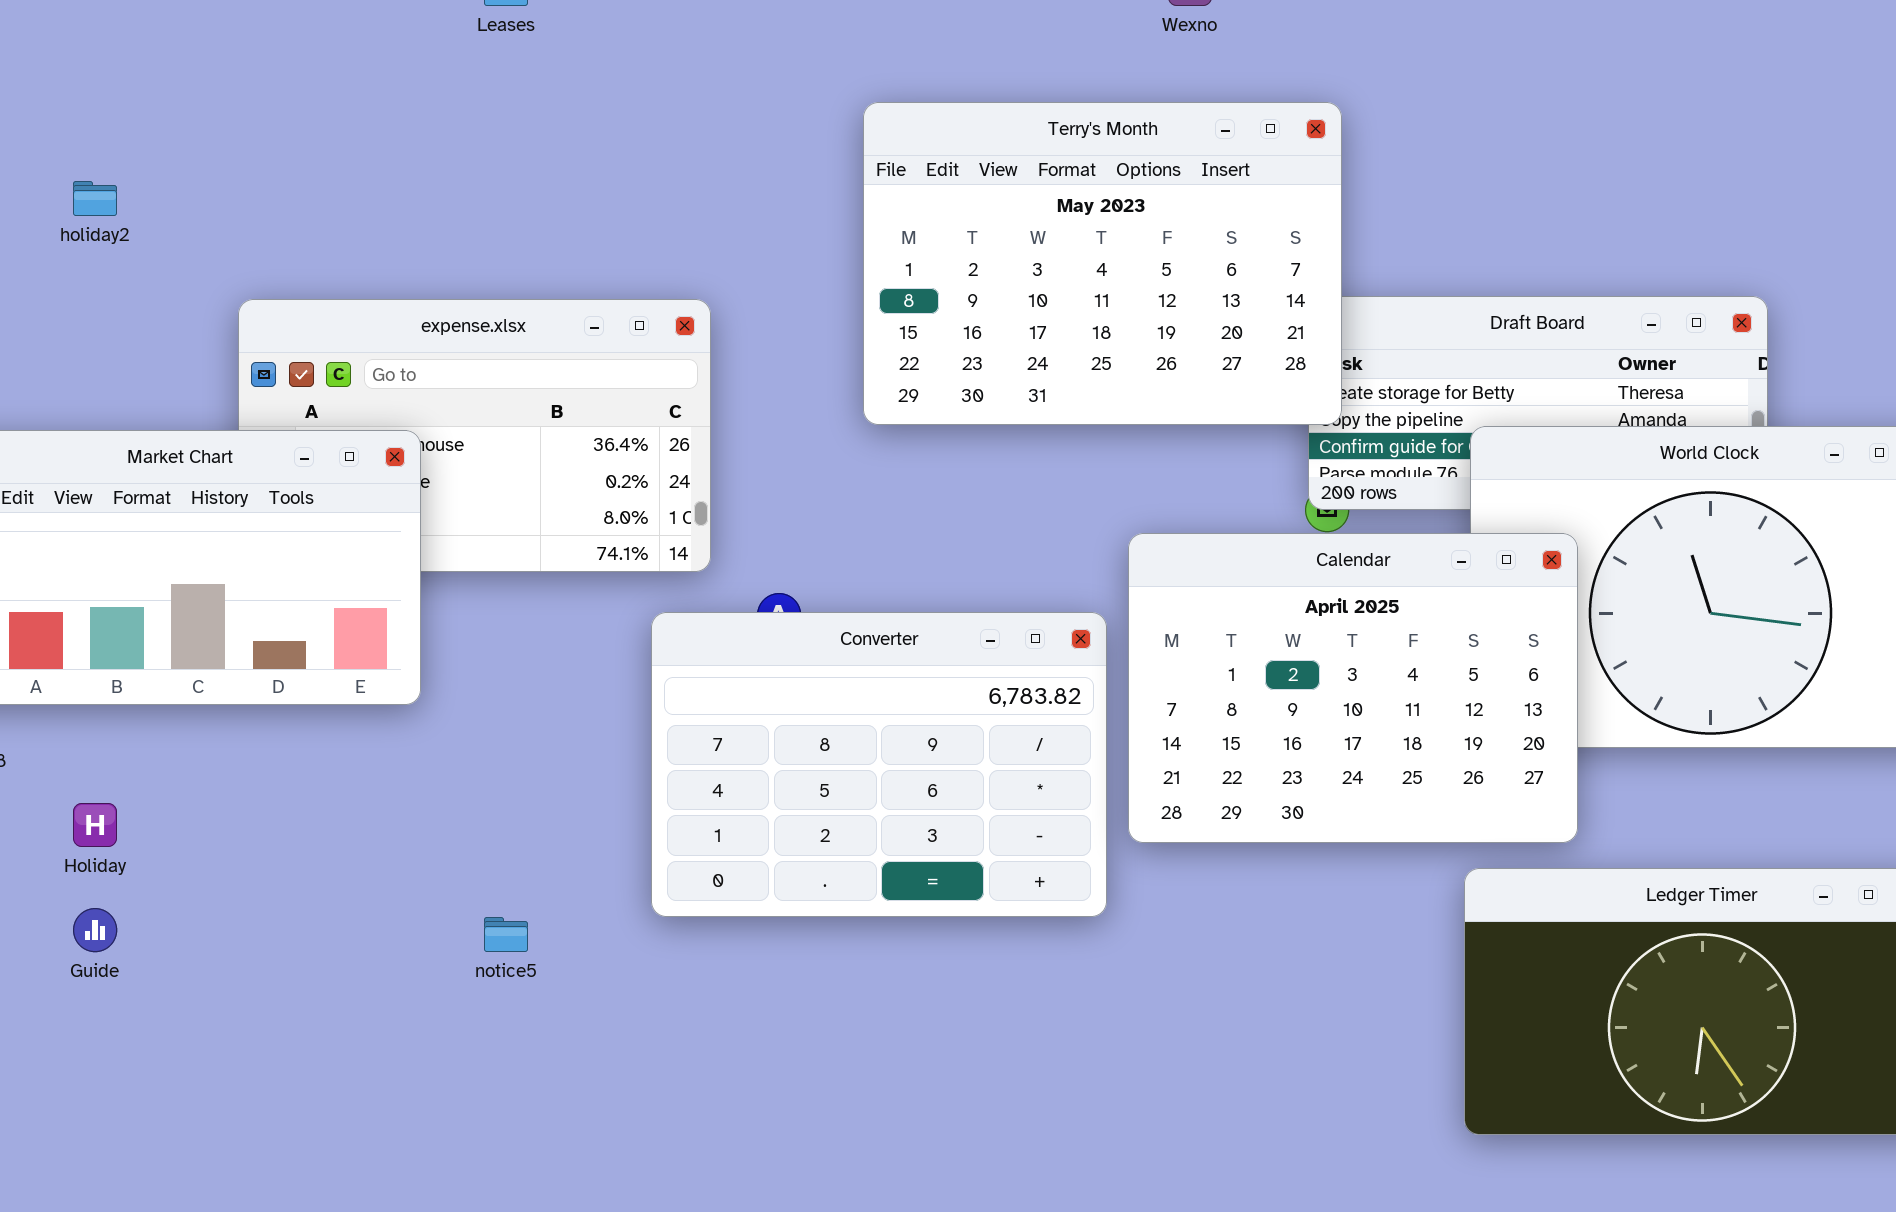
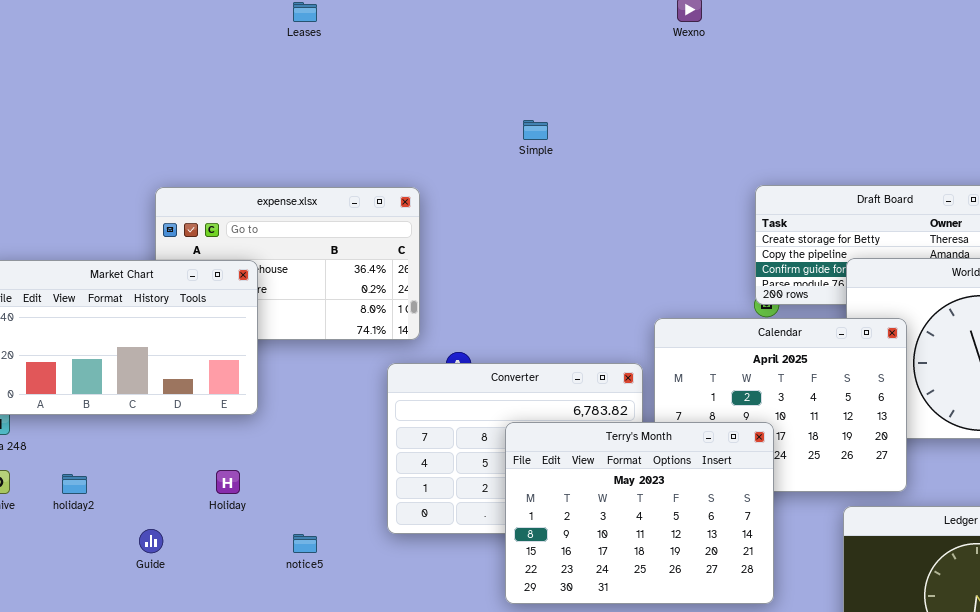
Terry's Month: [863,102,1342,425] -> [505,422,774,604], moved
holiday2: [73,181,117,216] -> [62,474,87,494], moved
Holiday: [73,803,117,847] -> [216,470,240,494], moved
Guide: [73,908,117,952] -> [139,529,163,553], moved

